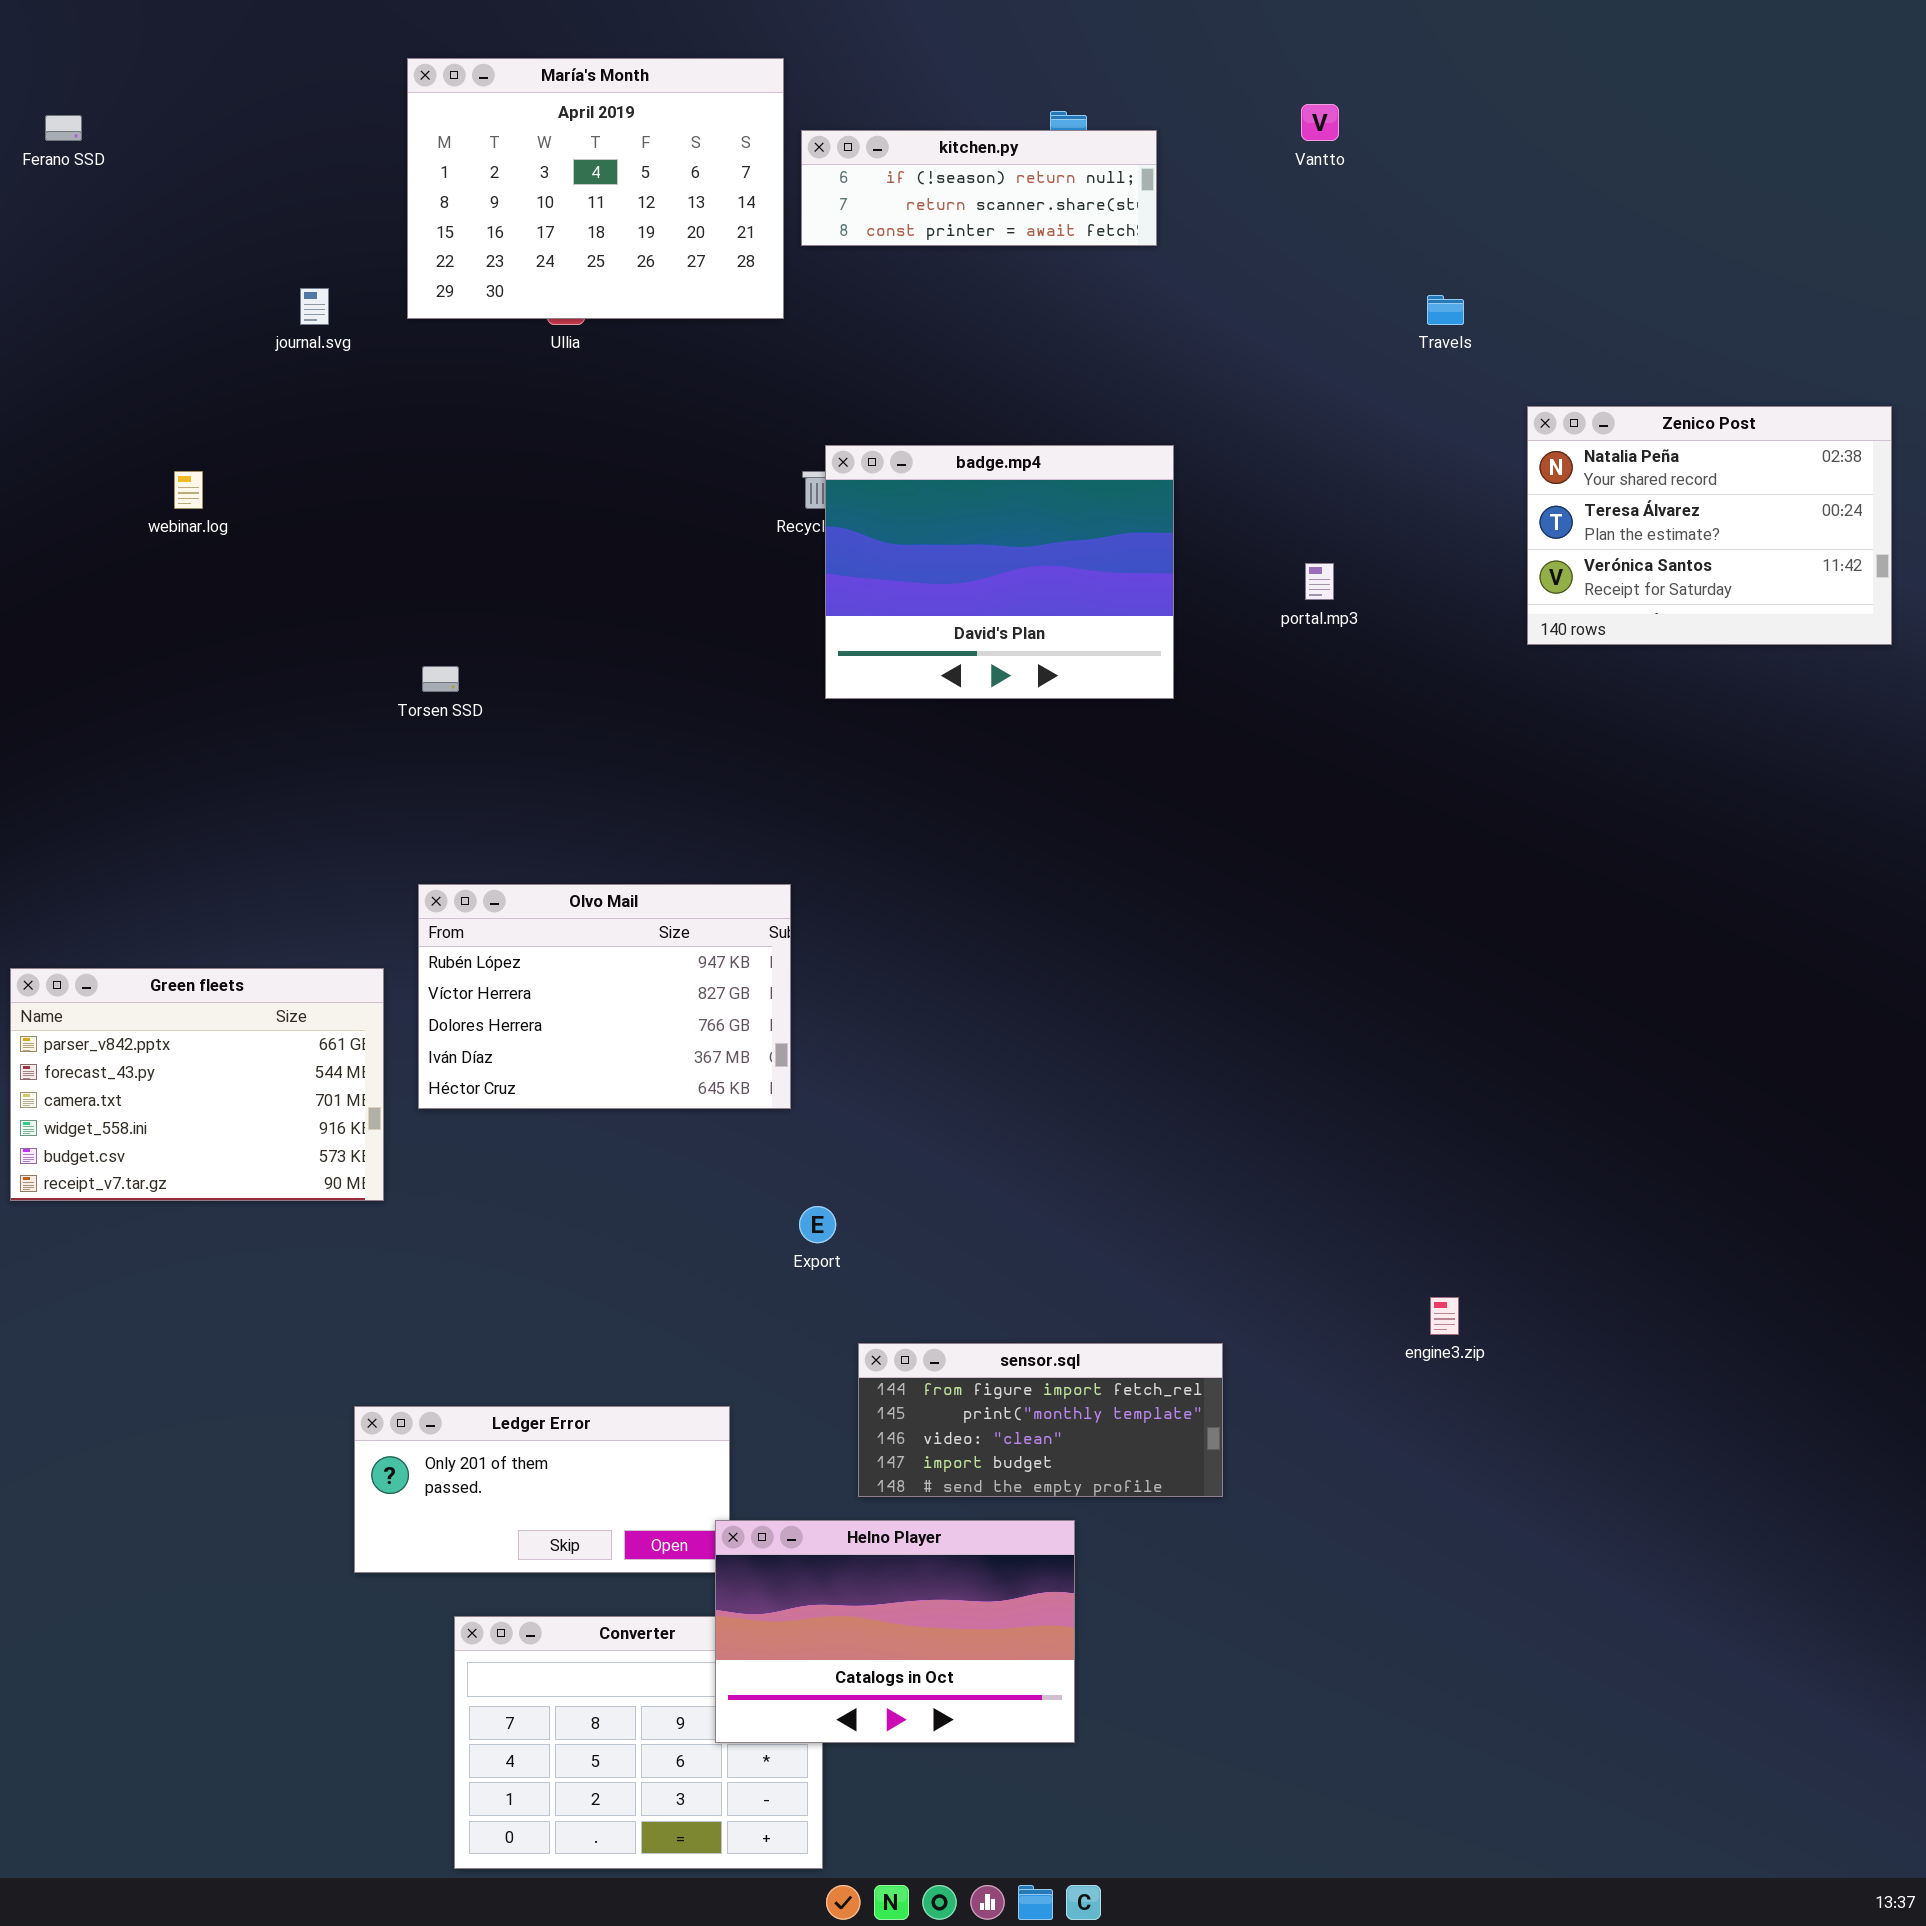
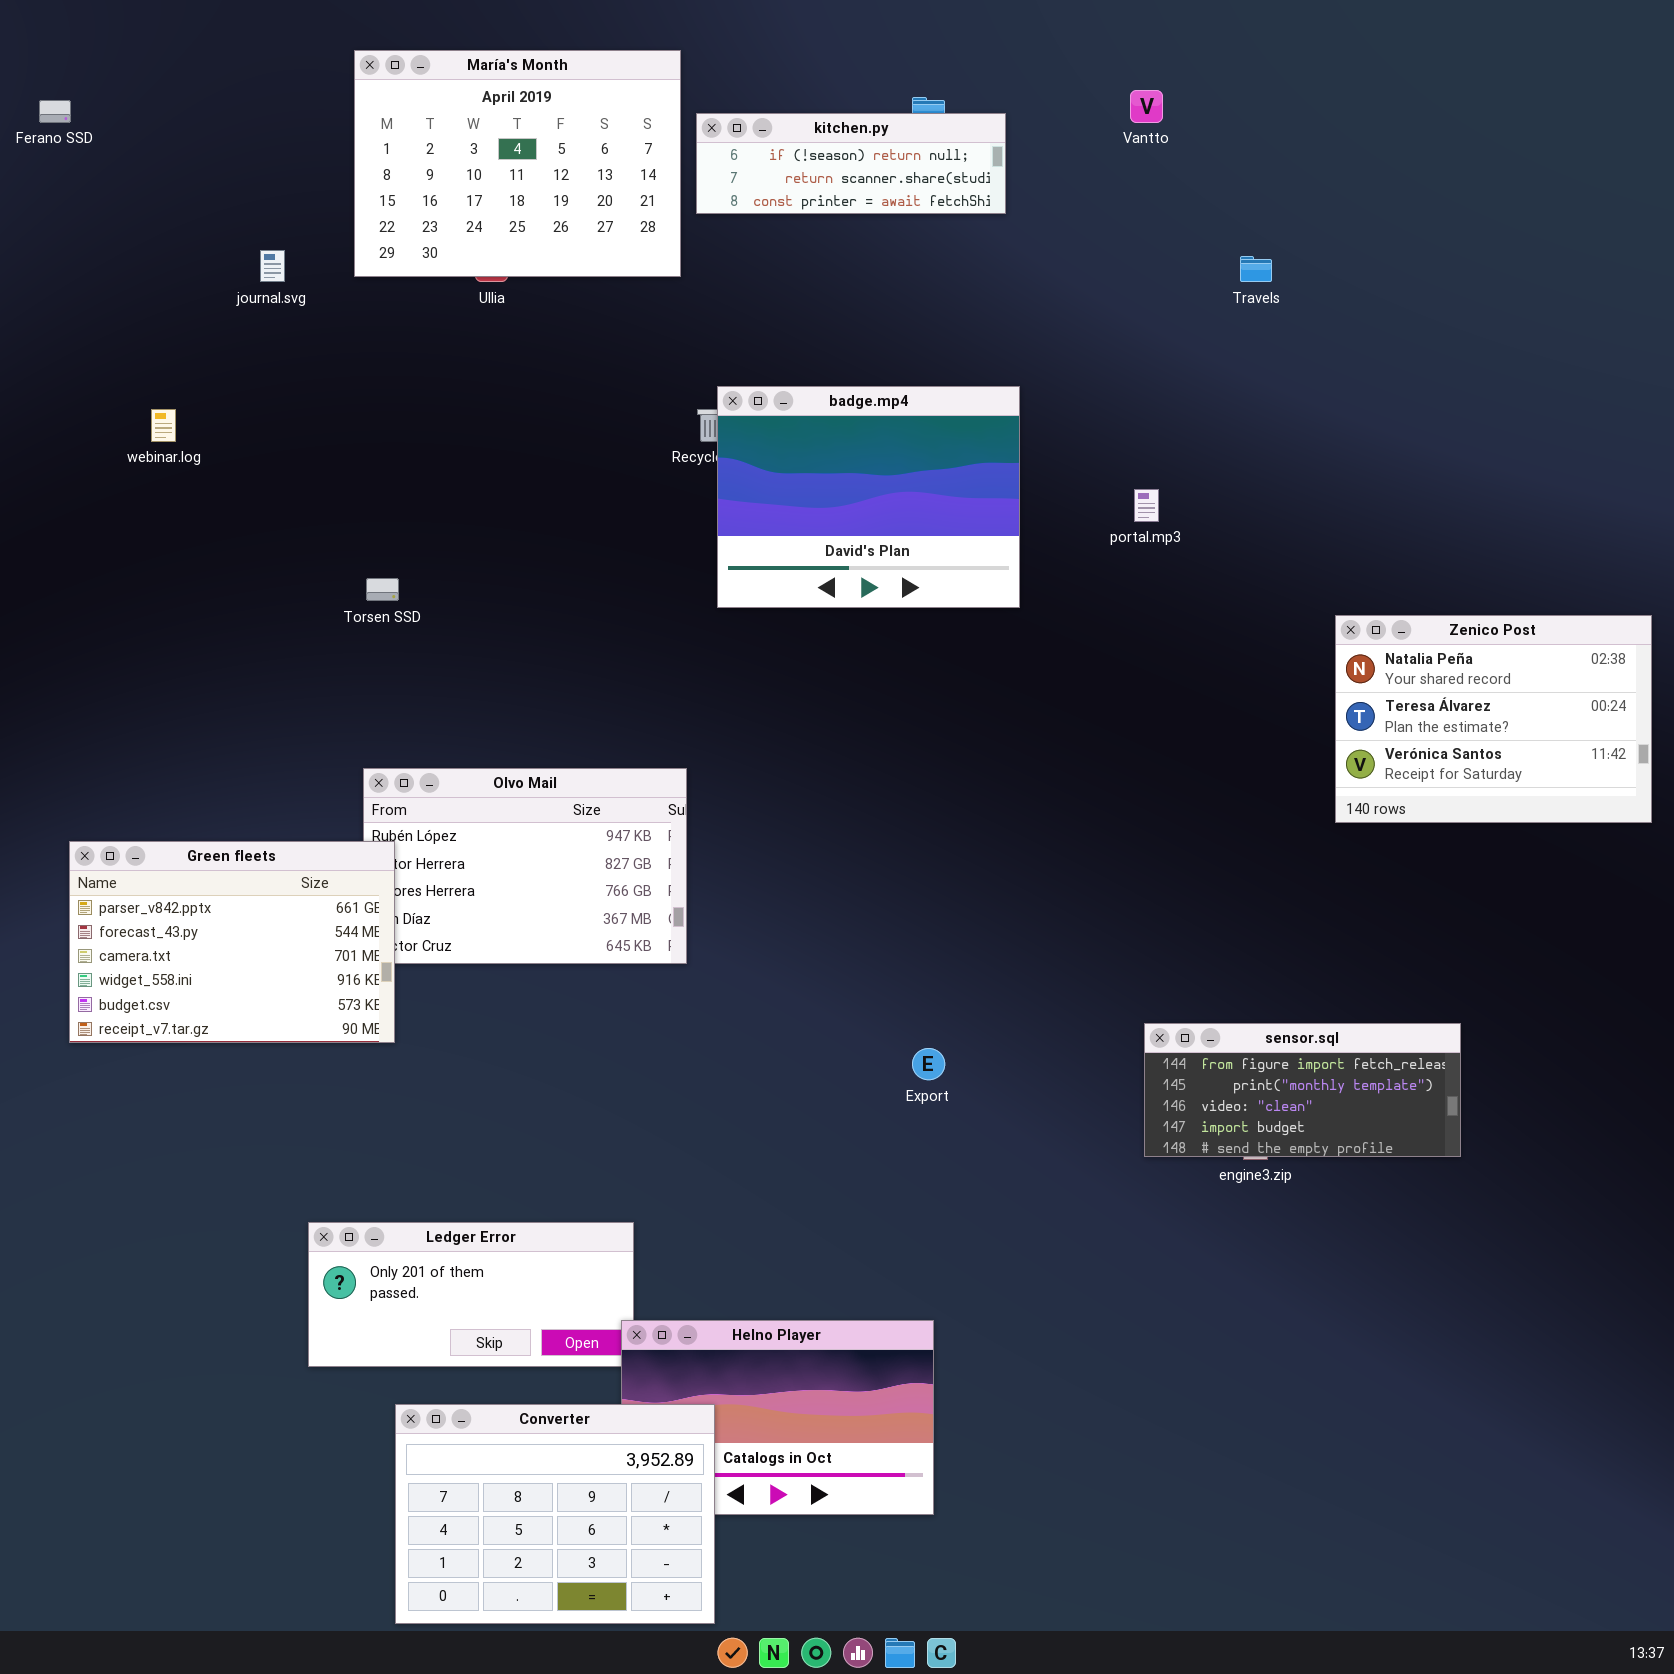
Zenico Post: [1527,406,1892,645] -> [1335,615,1652,823], moved
Green fleets: [10,968,384,1201] -> [69,841,395,1043], moved
Export: [799,1206,836,1243] -> [912,1048,945,1080], moved
sensor.sql: [858,1343,1223,1497] -> [1144,1023,1461,1157], moved
Converter: [454,1616,823,1869] -> [395,1404,715,1624], raised

